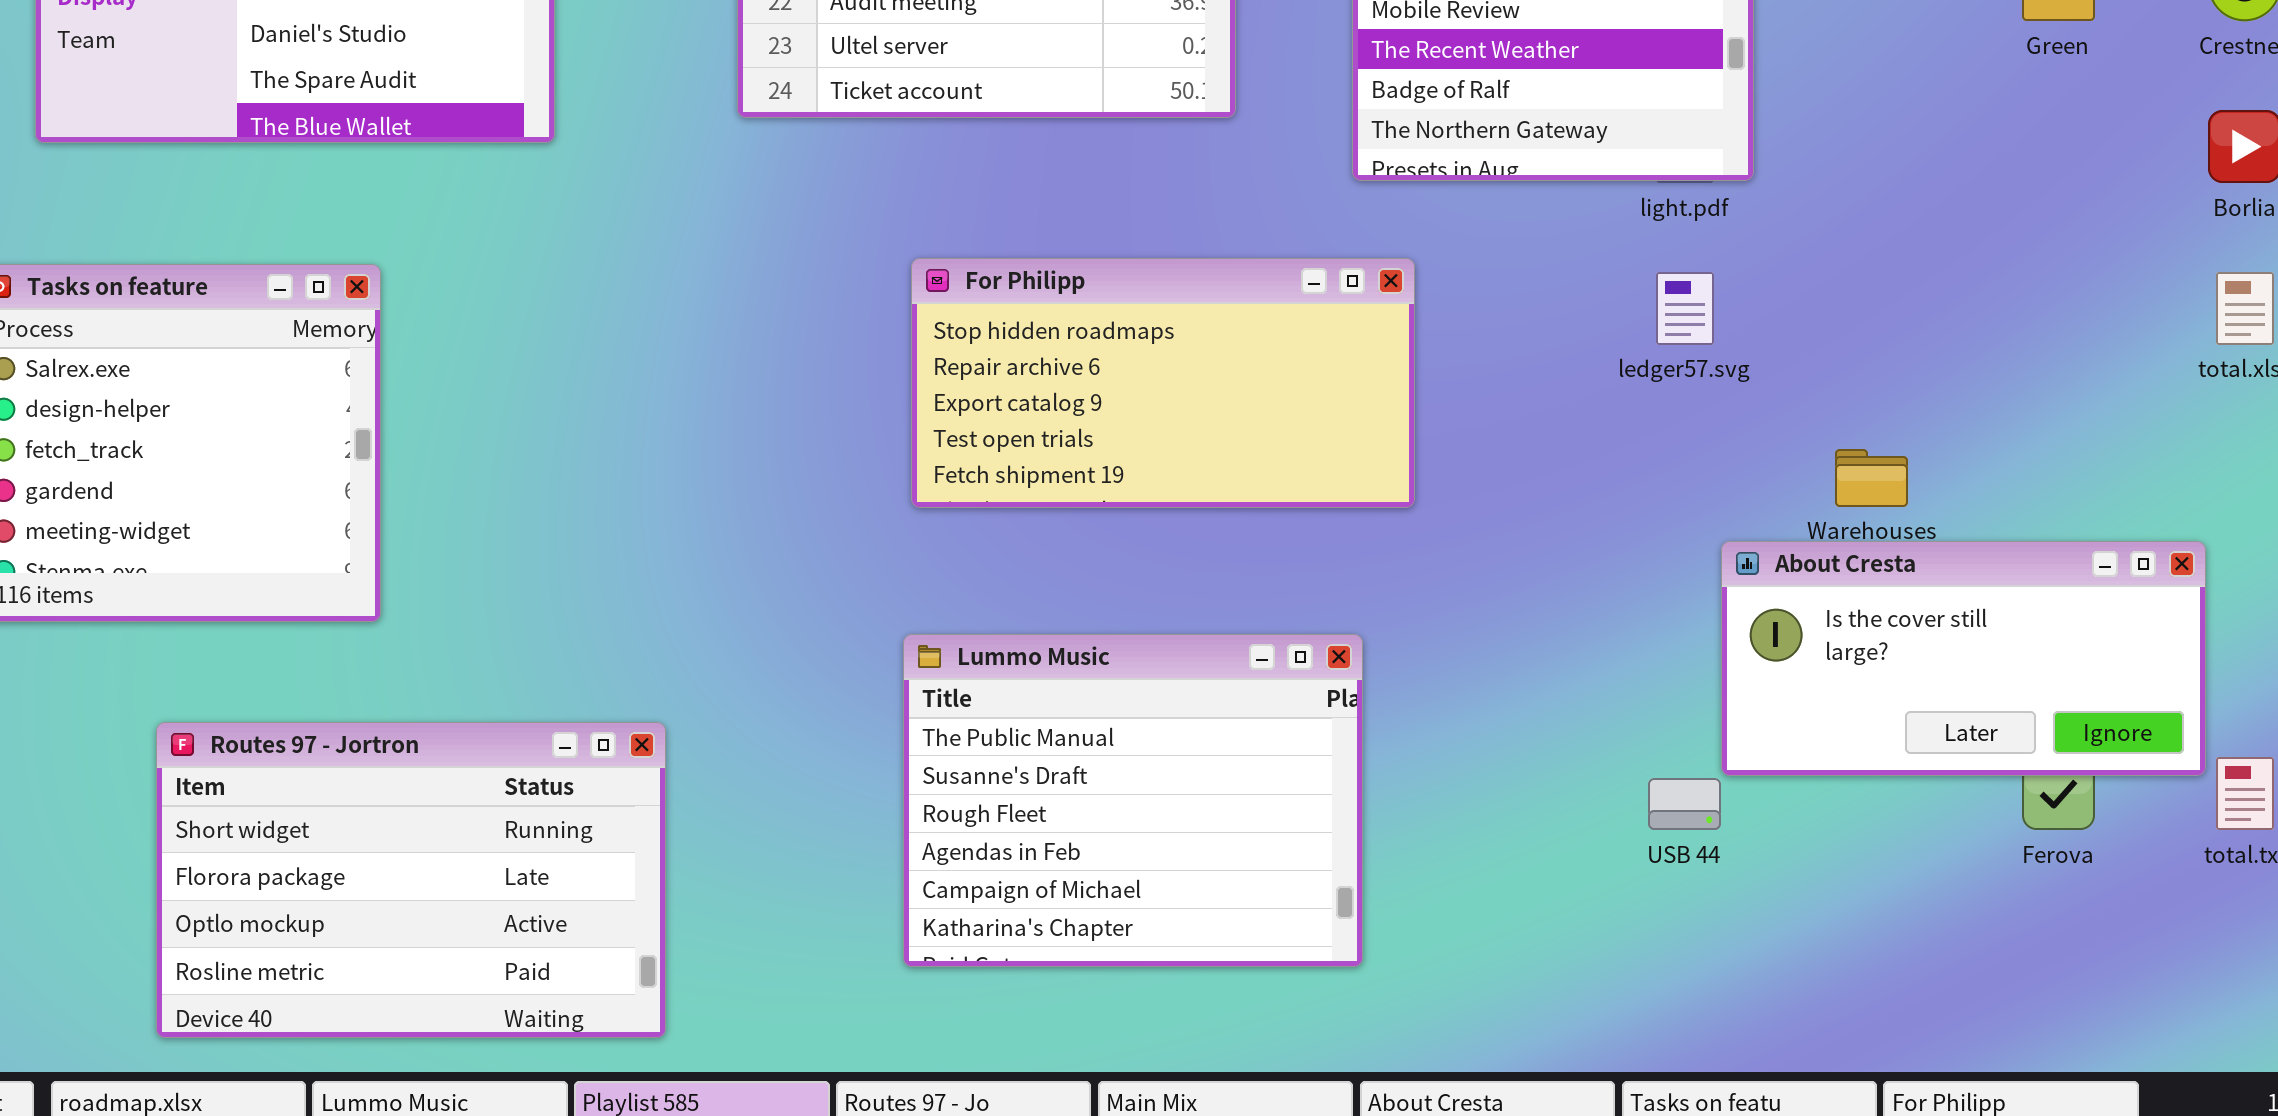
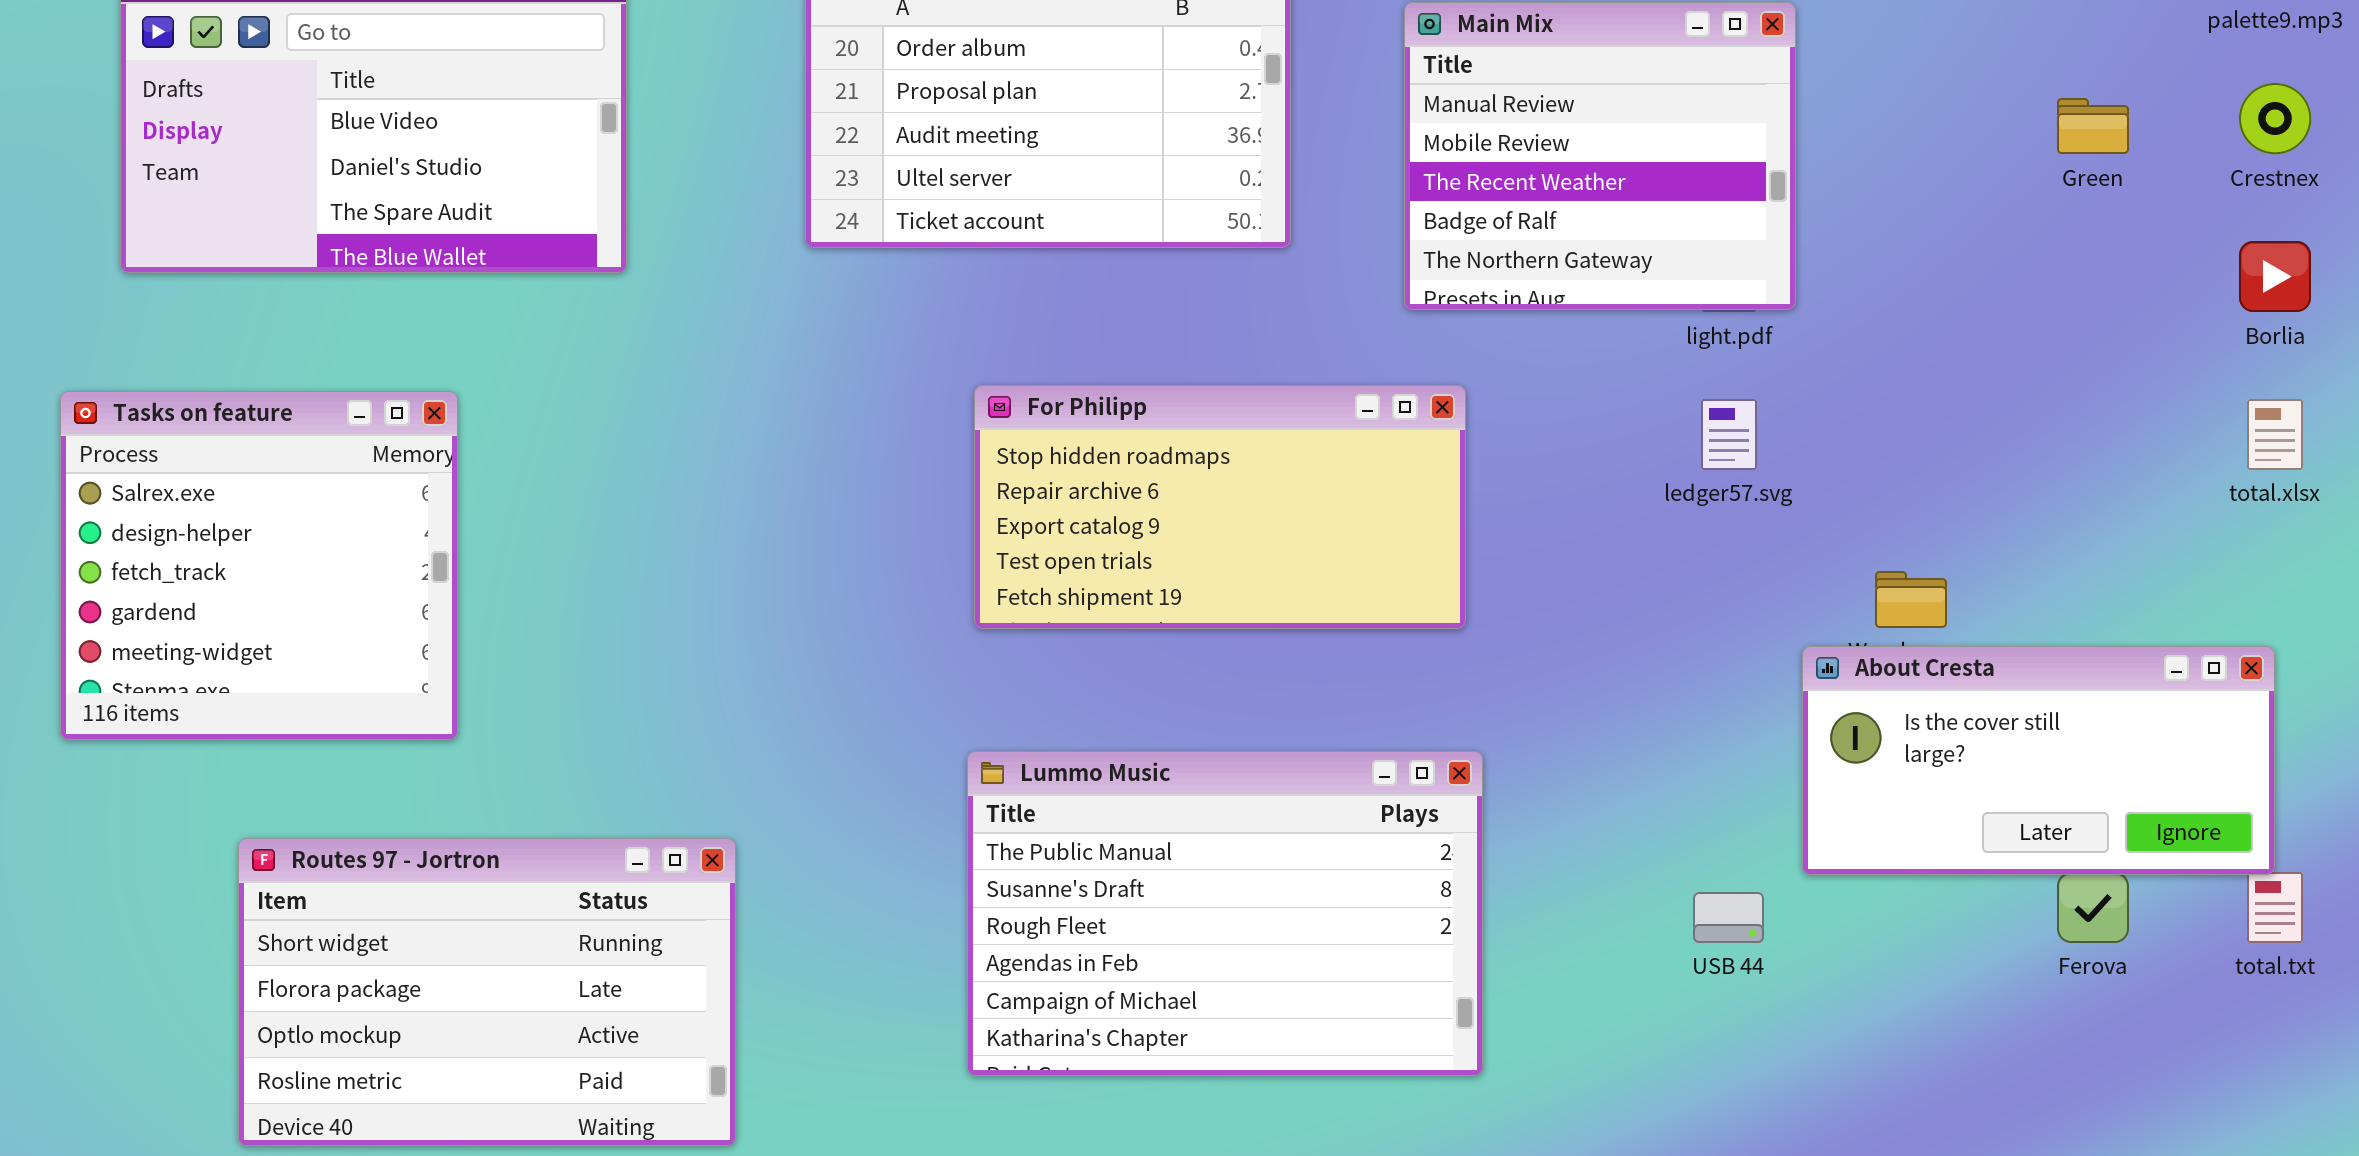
About Cresta: [1721,541,2206,776] -> [1802,646,2275,875], moved
Lummo Music: [903,634,1363,967] -> [967,751,1483,1076], resized

